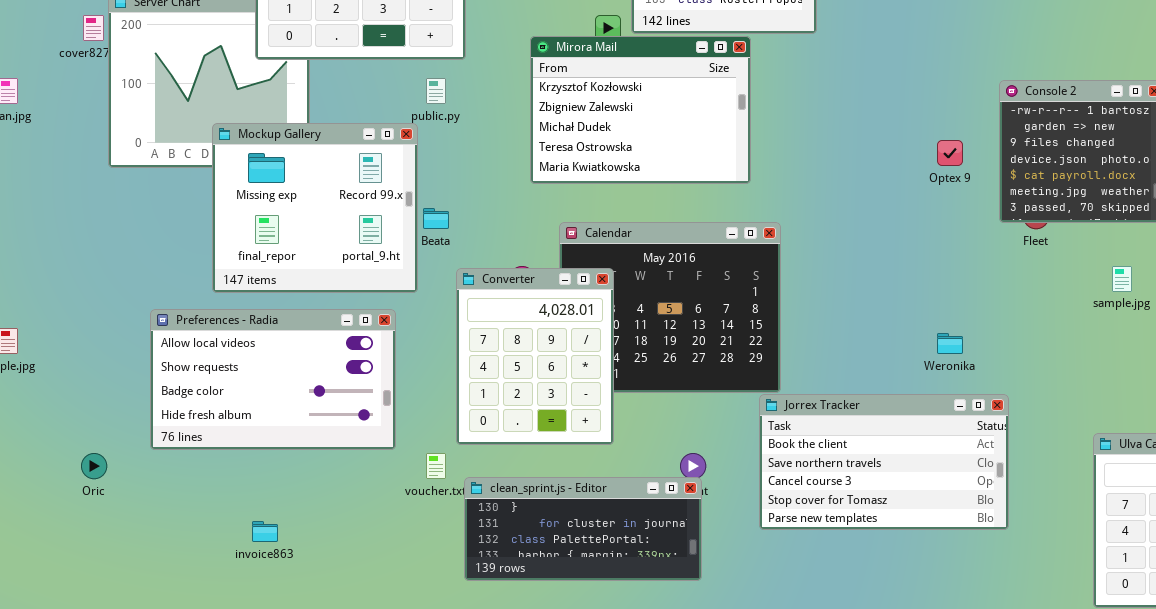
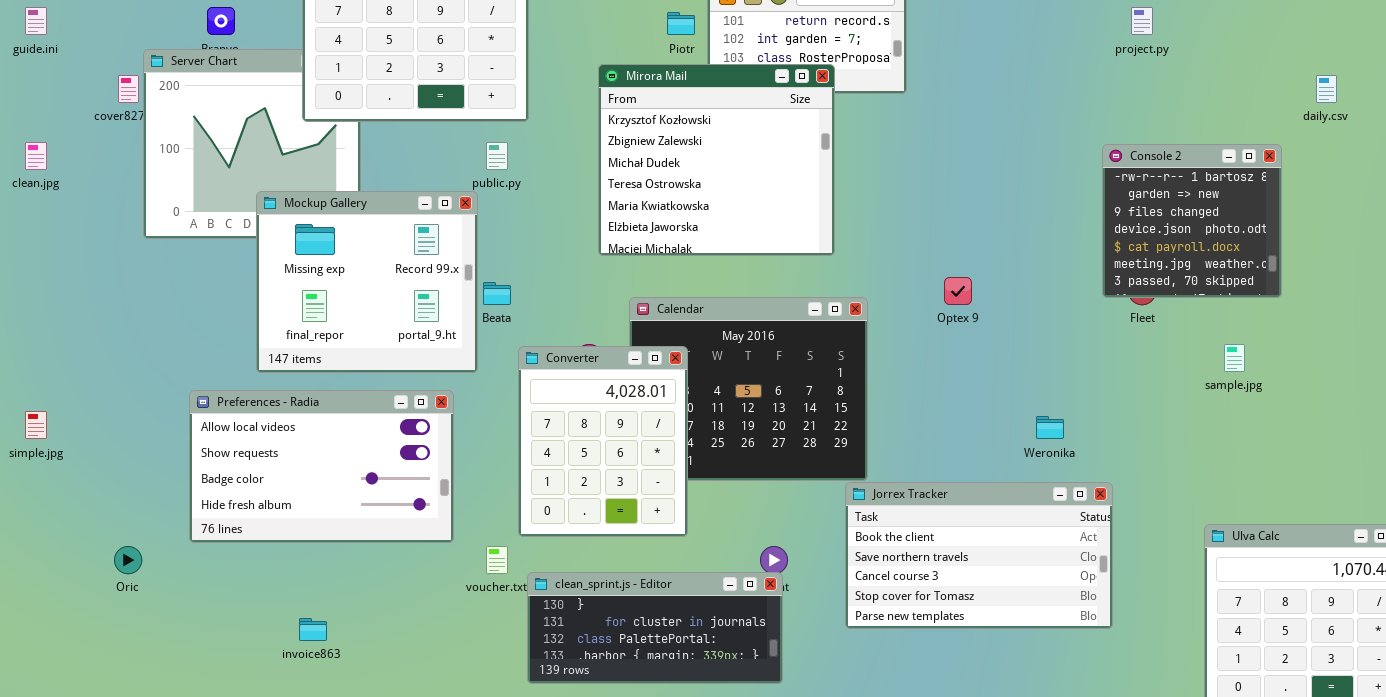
Mirora Mail: [530,36,751,184] -> [598,64,835,256], resized
Optex 9: [937,140,963,166] -> [944,277,972,305], moved

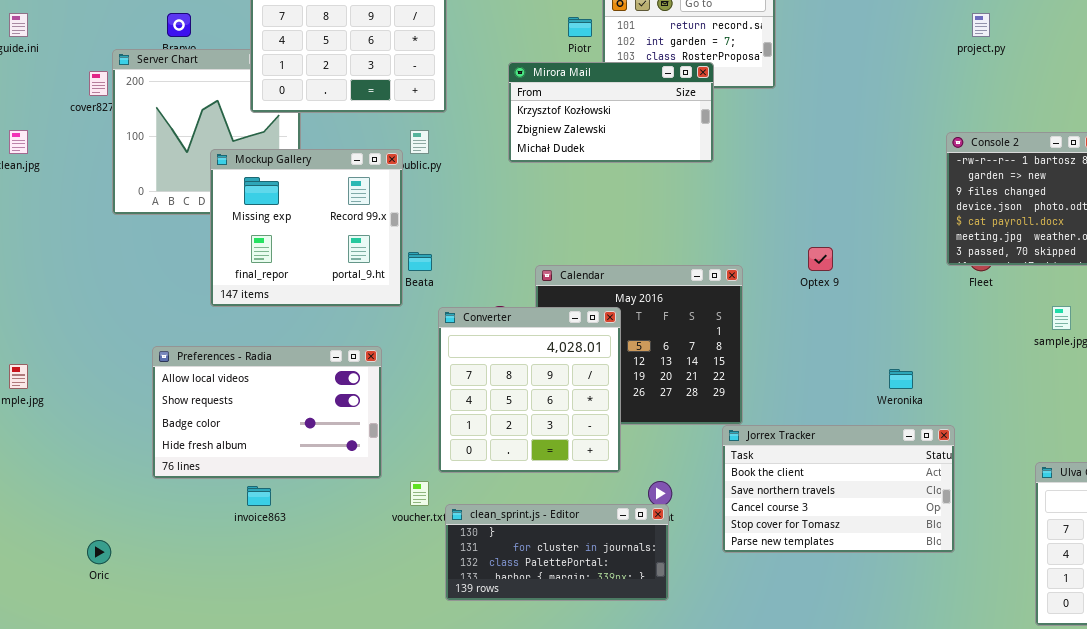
Mirora Mail: [598,64,835,256] -> [508,62,714,163], resized
Mockup Gallery: [256,191,478,373] -> [210,149,403,307], moved
Converter: [518,346,688,537] -> [438,307,621,473], resized
Oric: [114,546,142,574] -> [87,540,111,564], moved
invoice863: [299,618,327,641] -> [247,486,271,506], moved

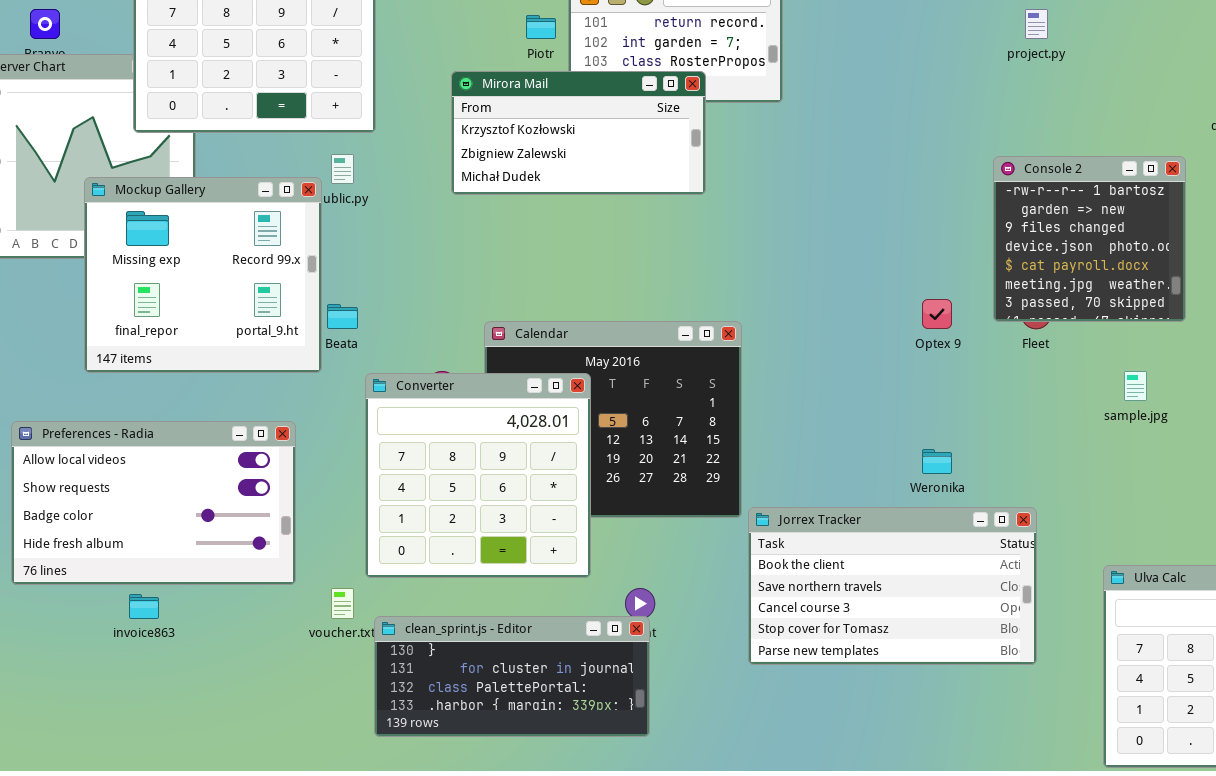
Optex 9: [808,247,833,271] -> [922,299,952,329], moved
Jorrex Tracker: [722,425,955,553] -> [748,507,1037,665], moved

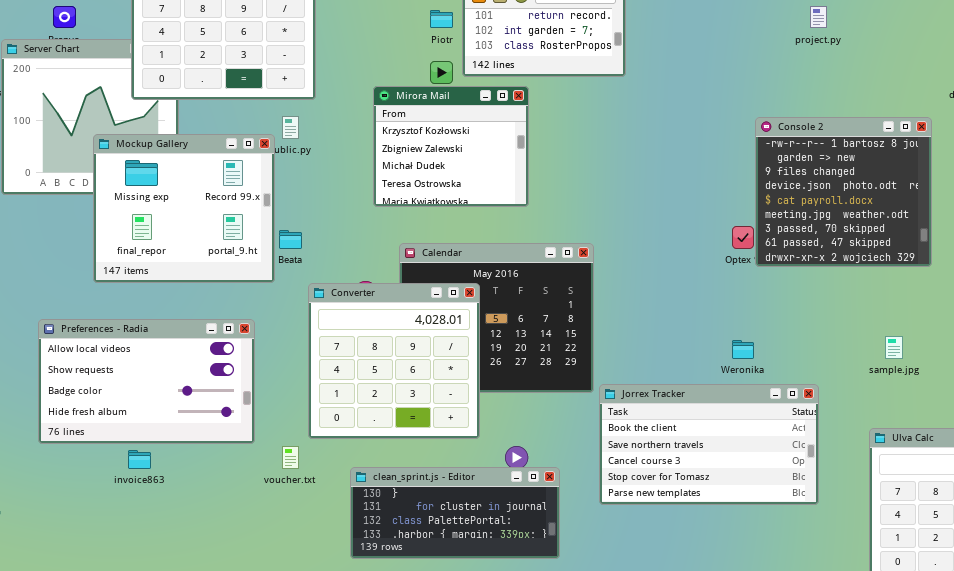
Mirora Mail: [451,71,706,195] -> [373,86,529,207], moved, resized
Console 2: [993,156,1186,322] -> [755,117,932,267], resized
sample.jpg: [1124,371,1147,401] -> [885,336,903,359], moved
clean_sprint.js - Editor: [374,616,650,737] -> [350,467,560,559], moved

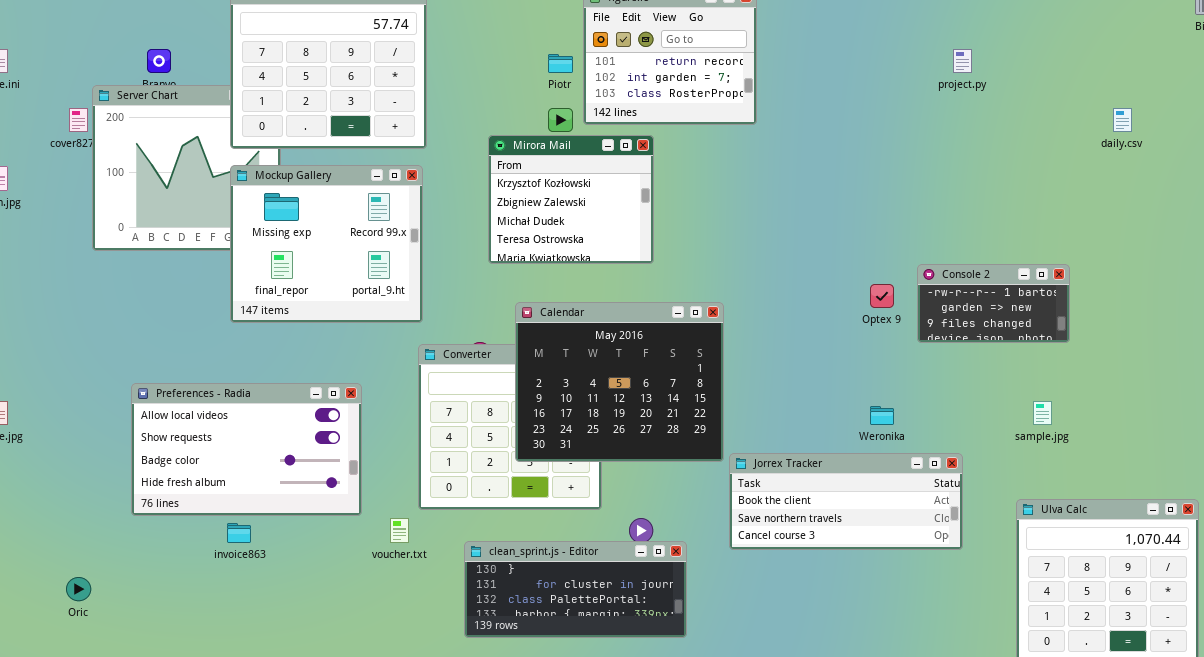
Console 2: [755,117,932,267] -> [917,264,1070,343], moved, resized
Mockup Gallery: [93,134,275,283] -> [230,165,423,323], moved
Calendar: [399,243,594,393] -> [515,302,724,462], raised
Jorrex Tracker: [599,384,819,505] -> [729,453,963,550], resized

